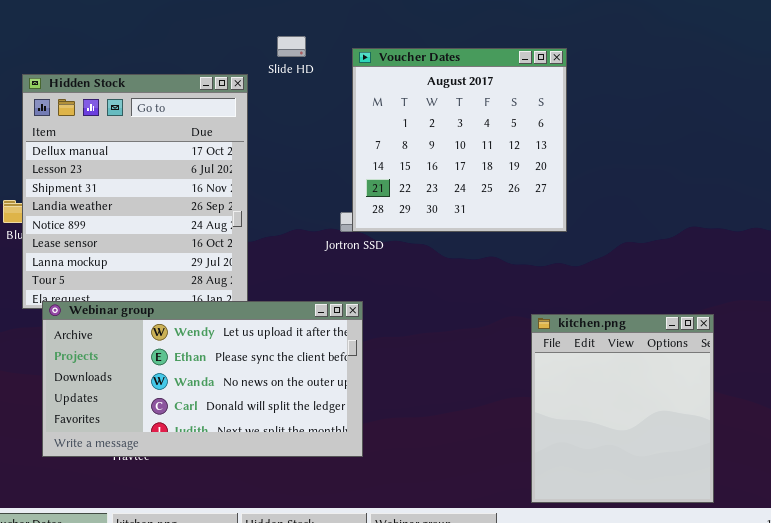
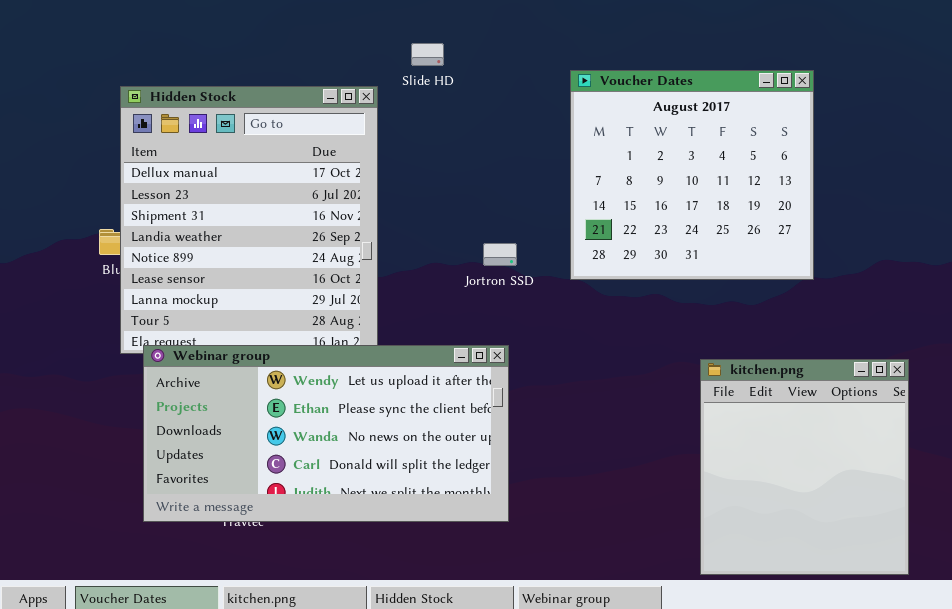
Voucher Dates: [352,48,567,232] -> [570,70,814,280], moved

